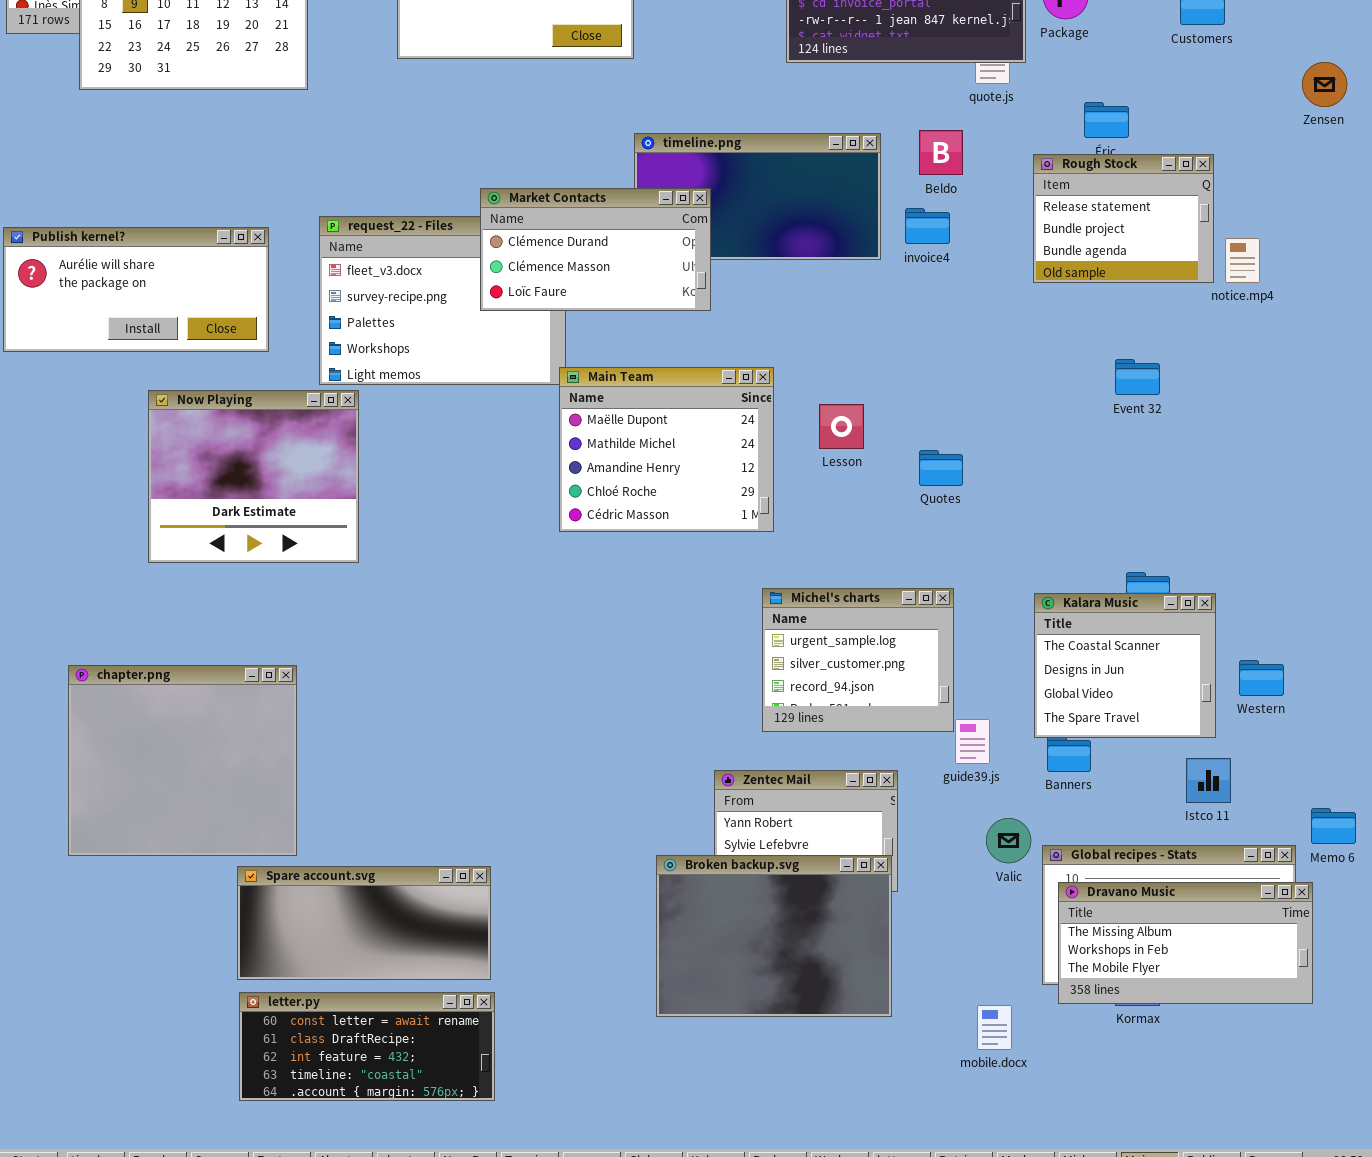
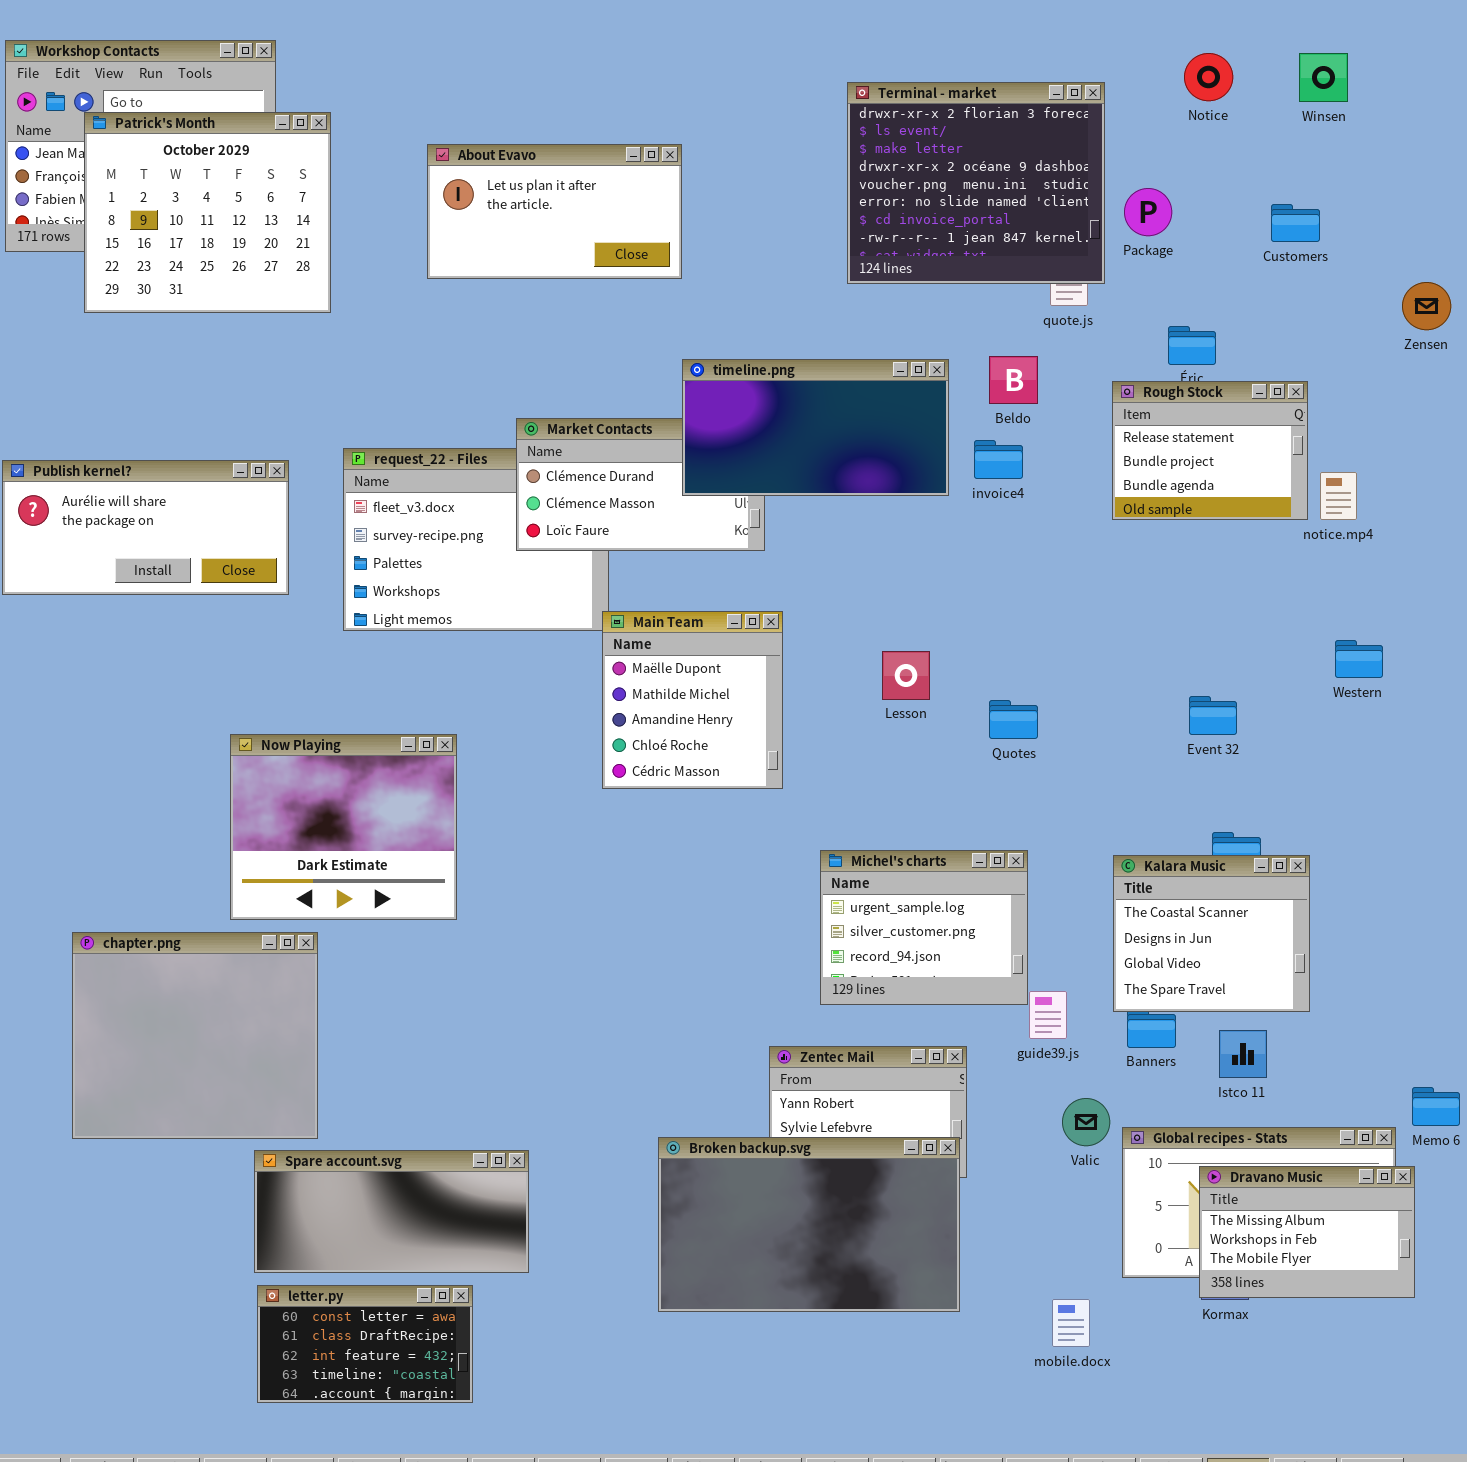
timeline.png: [634,133,881,260] -> [682,359,949,496], raised
Event 32: [1115,359,1160,395] -> [1189,696,1237,735], moved
Main Team: [559,367,774,532] -> [602,611,783,789], resized
Now Playing: [148,390,359,563] -> [230,734,457,920], moved
Western: [1239,660,1284,696] -> [1335,640,1383,678], moved
Istco 11: [1186,758,1231,803] -> [1219,1030,1267,1078], moved
Broken backup.svg: [656,855,892,1017] -> [658,1137,960,1312], resized
Dravano Music: [1058,882,1313,1004] -> [1199,1166,1415,1298], resized
letter.py: [239,992,495,1101] -> [257,1285,473,1403], resized

